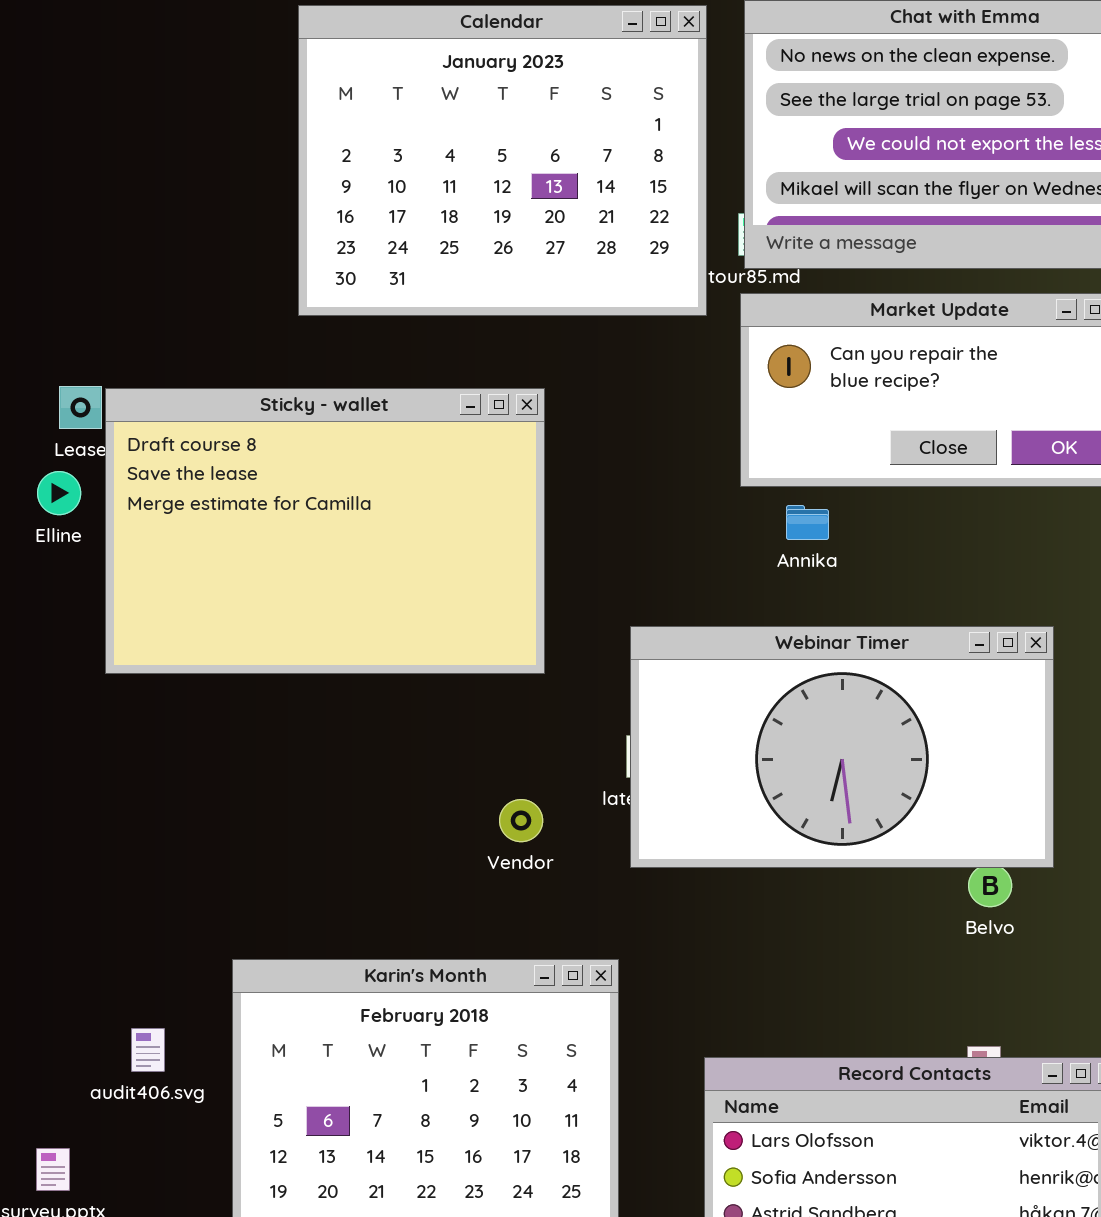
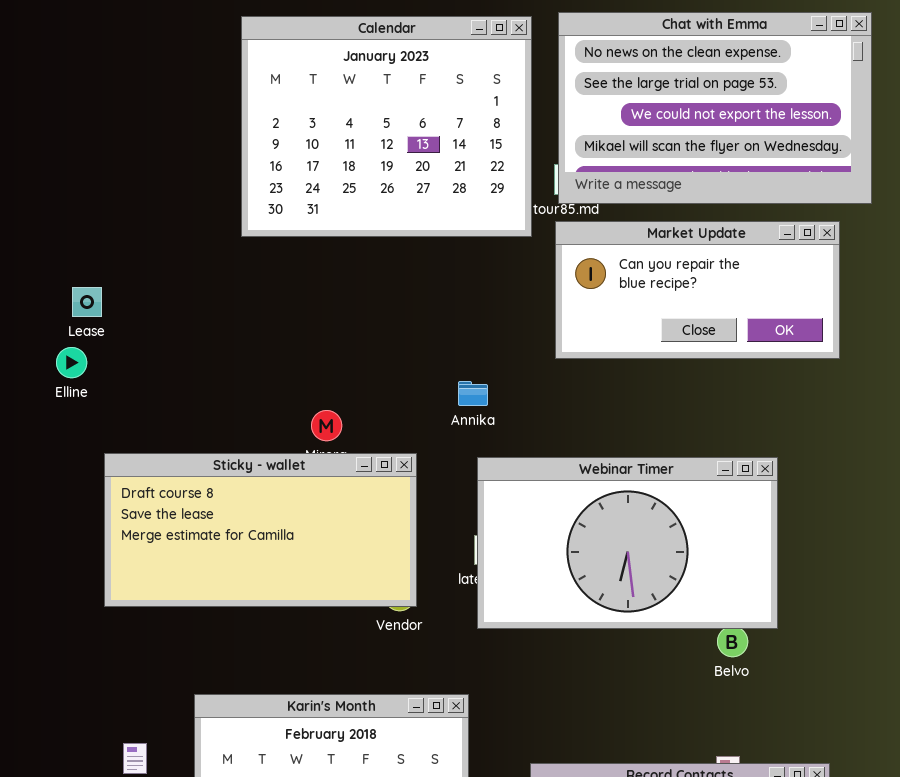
Sticky - wallet: [105,388,545,674] -> [104,453,417,607], moved, resized
Annika: [786,505,829,540] -> [458,381,488,406], moved

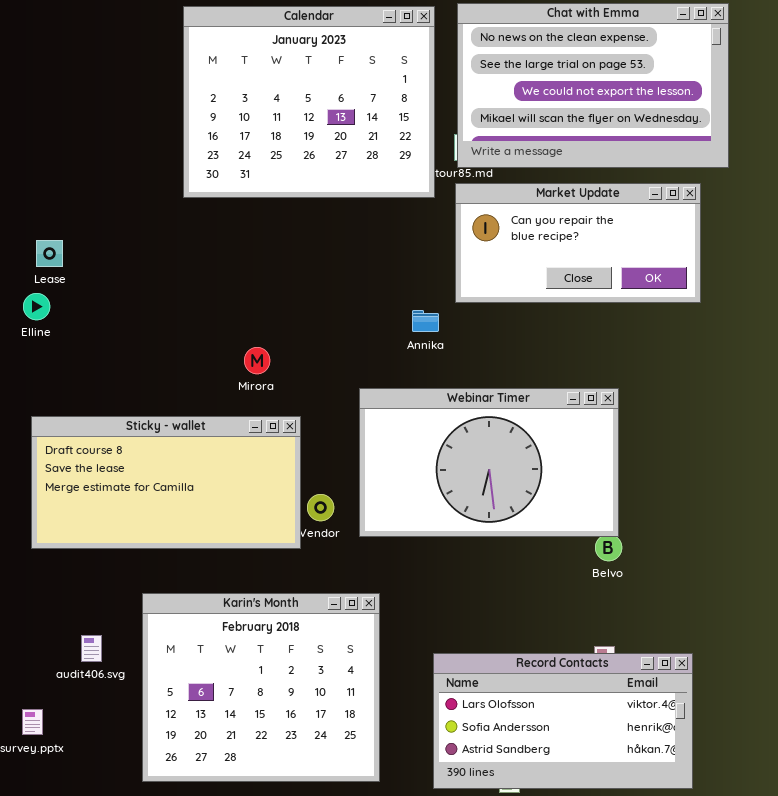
Annika: [458,381,488,406] -> [412,310,439,332], moved
Sticky - wallet: [104,453,417,607] -> [31,416,301,549], moved
Webinar Timer: [477,457,778,629] -> [359,388,619,537], moved

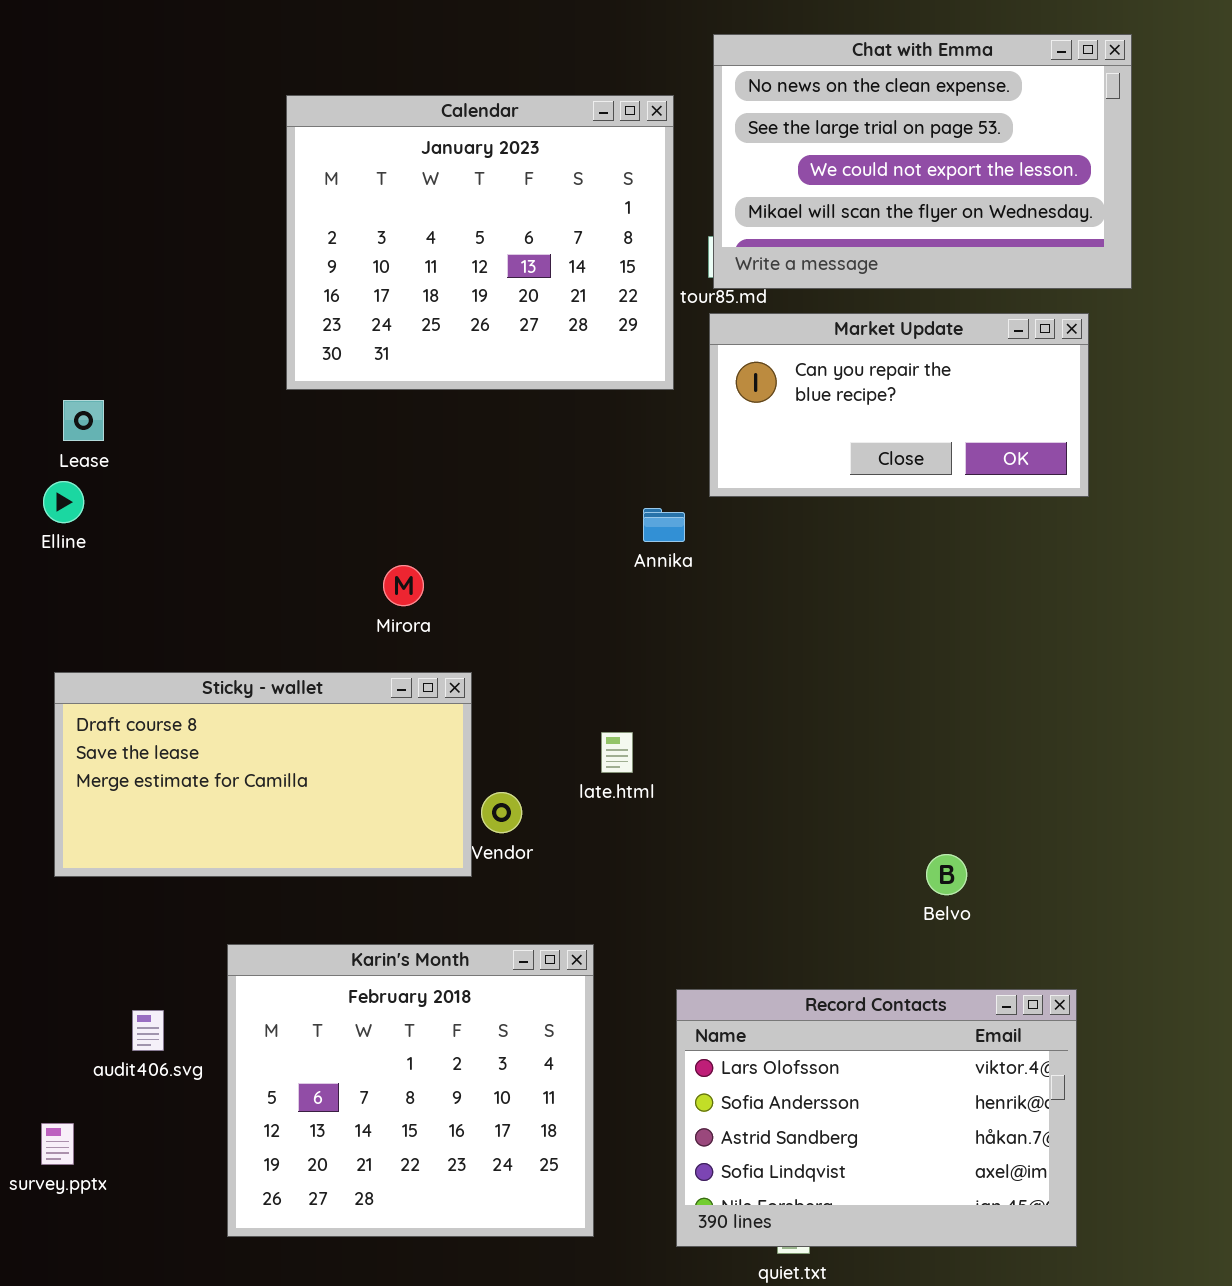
Calendar: [183,6,435,198] -> [286,95,674,390], moved
Webinar Timer: [359,388,619,537] -> none, closed
Record Contacts: [433,653,693,789] -> [676,989,1077,1247], resized

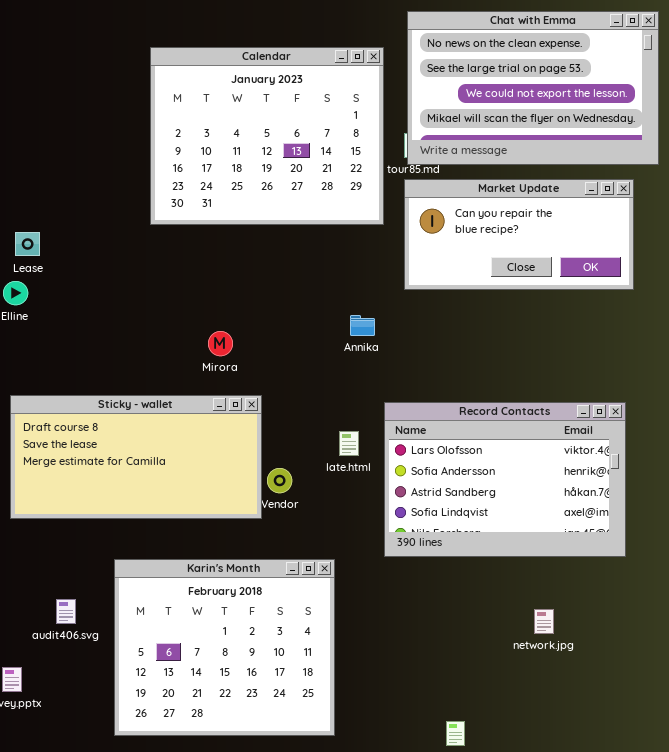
Annika: [643,508,685,542] -> [350,315,375,336], moved
Record Contacts: [676,989,1077,1247] -> [384,402,626,557], moved

